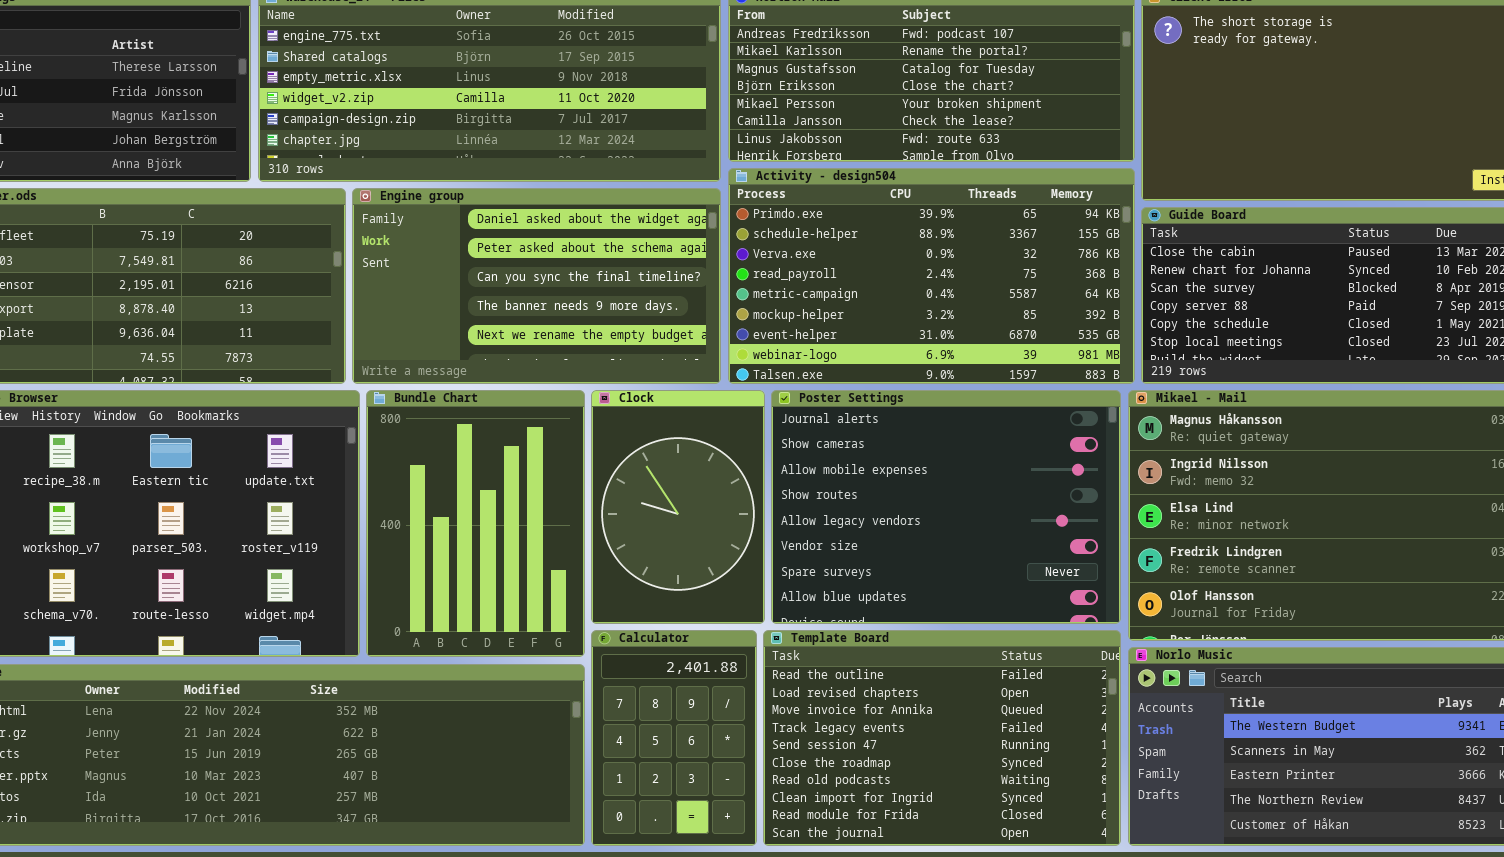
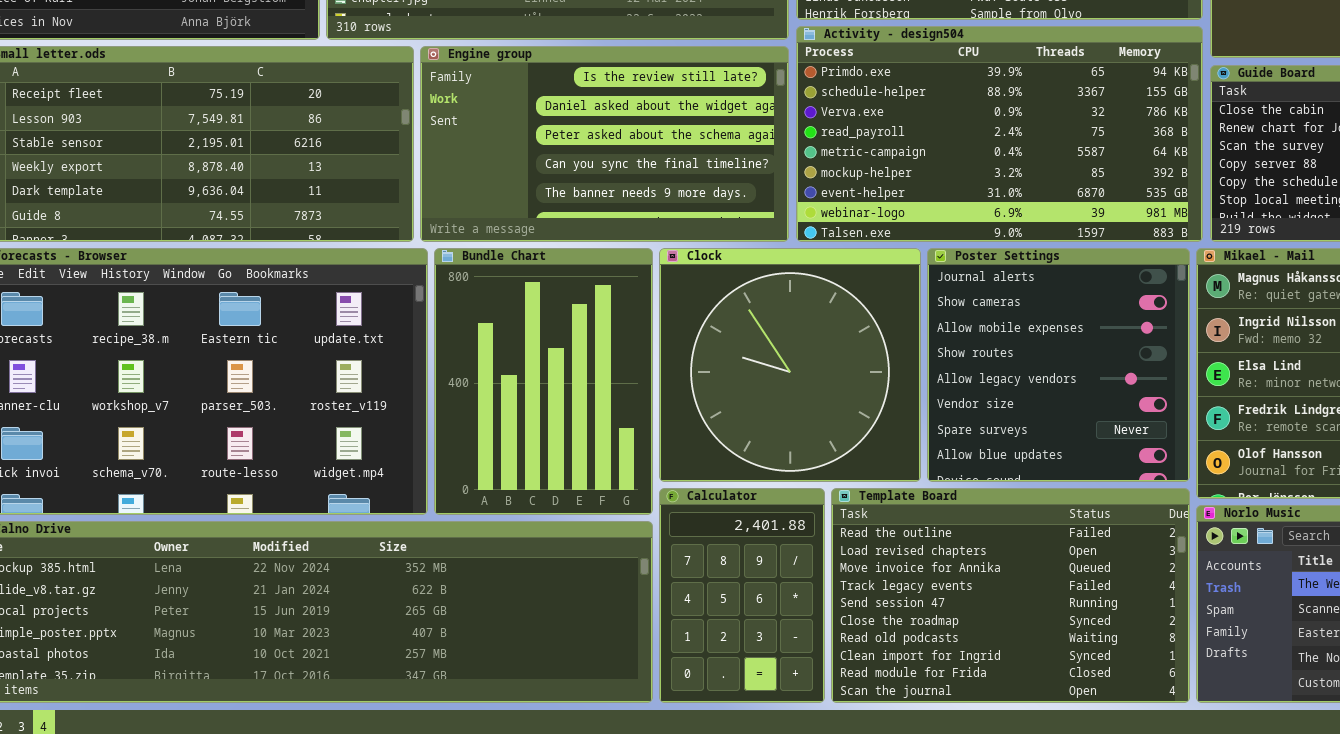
Engine group: [352,188,721,384] -> [420,46,789,242], scrolled up 1 row
Clock: [591,390,765,624] -> [659,248,921,482], resized
Poster Settings: [771,390,1121,624] -> [927,248,1190,482], resized

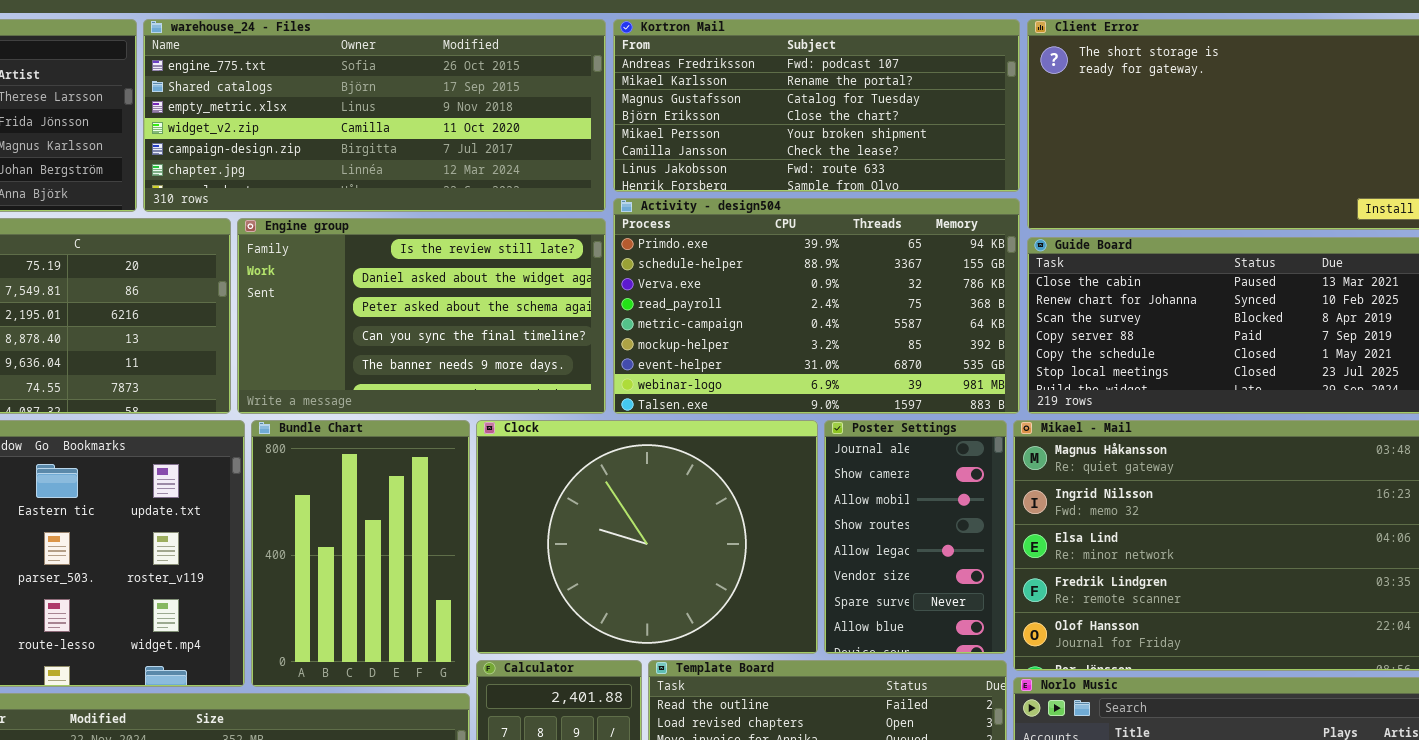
Clock: [659,248,921,482] -> [476,420,818,654], resized
Poster Settings: [927,248,1190,482] -> [824,420,1007,654], resized

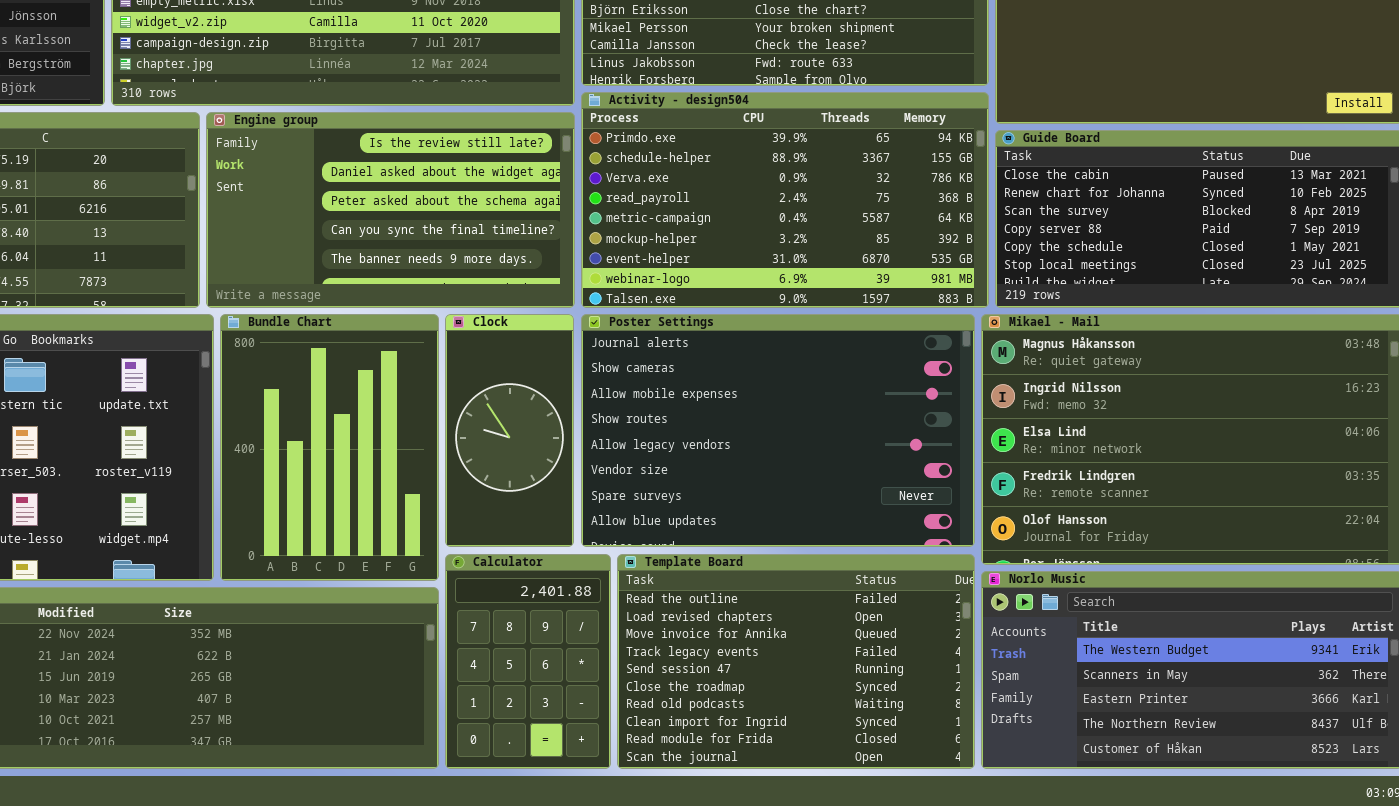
Clock: [476,420,818,654] -> [445,314,574,547], resized
Poster Settings: [824,420,1007,654] -> [581,314,975,547], resized

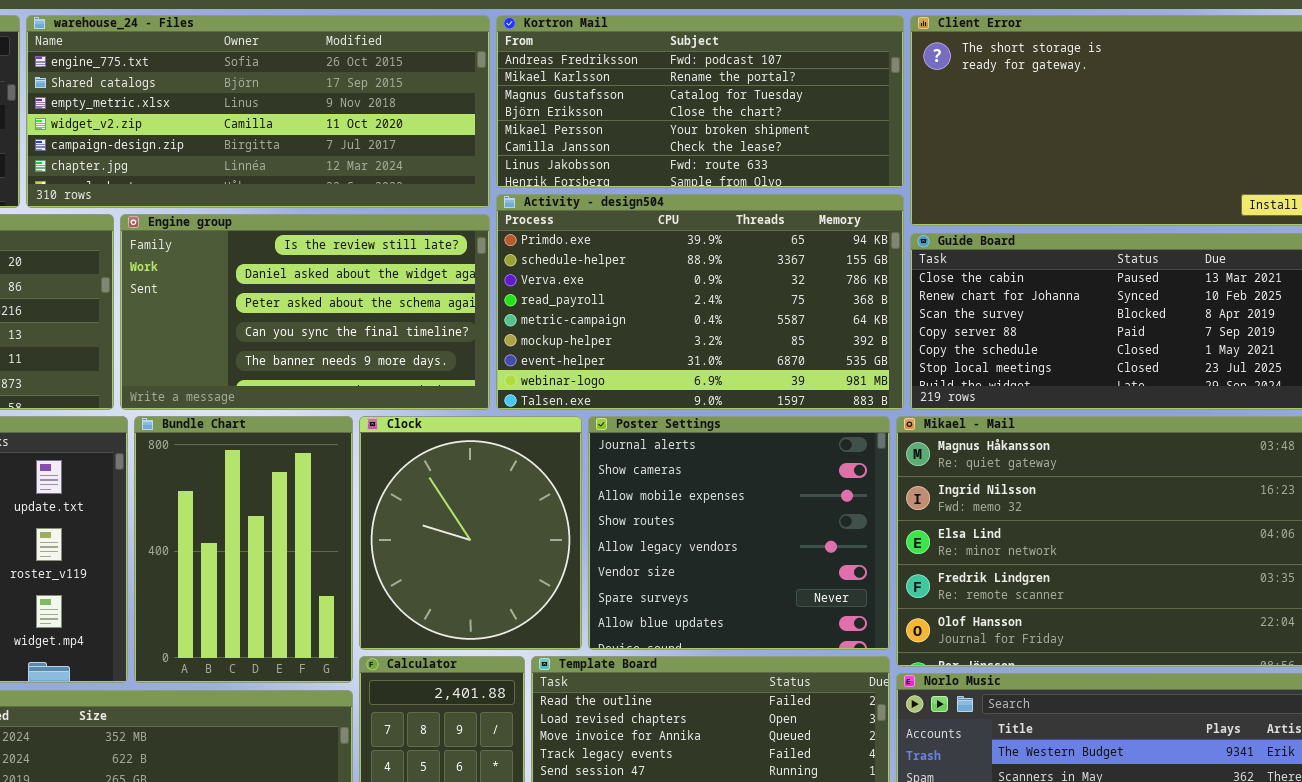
Clock: [445,314,574,547] -> [359,416,582,650], resized
Poster Settings: [581,314,975,547] -> [588,416,890,650], resized

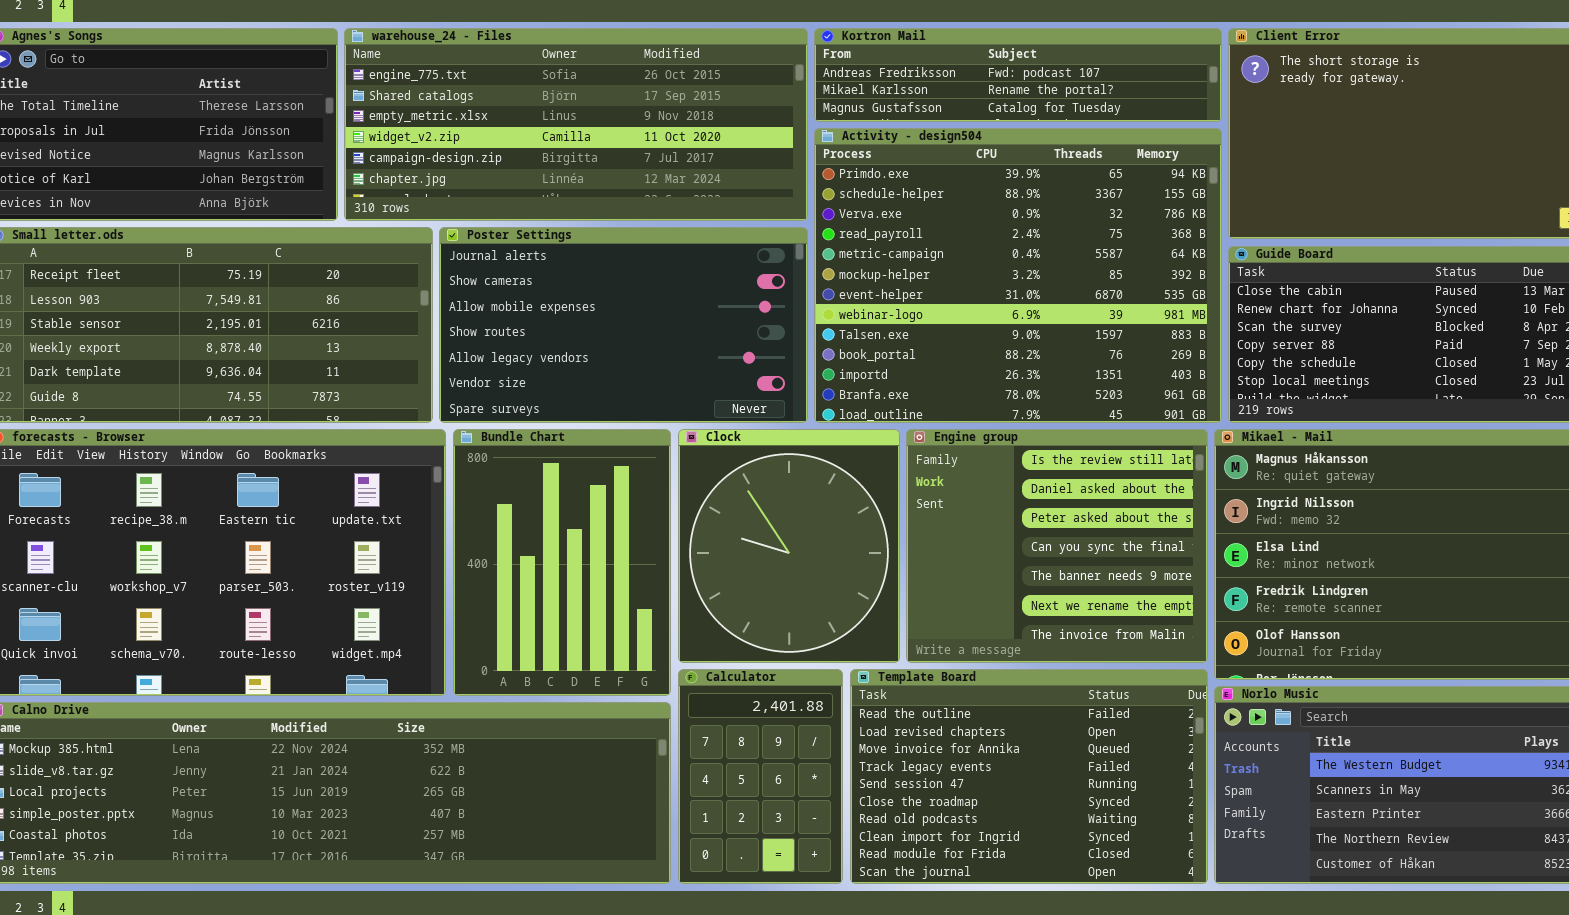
Kortron Mail: [496,15,904,188] -> [814,28,1222,122], resized
Activity - design504: [496,194,904,410] -> [814,128,1222,423], resized
Engine group: [120,214,490,410] -> [906,429,1208,663], moved, resized
Poster Settings: [588,416,890,650] -> [439,227,808,423], moved, resized

